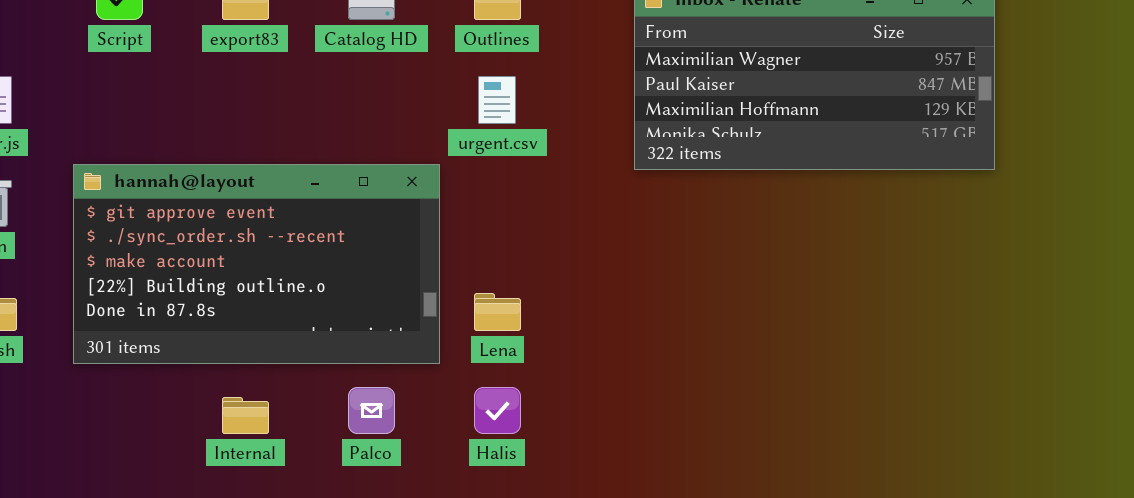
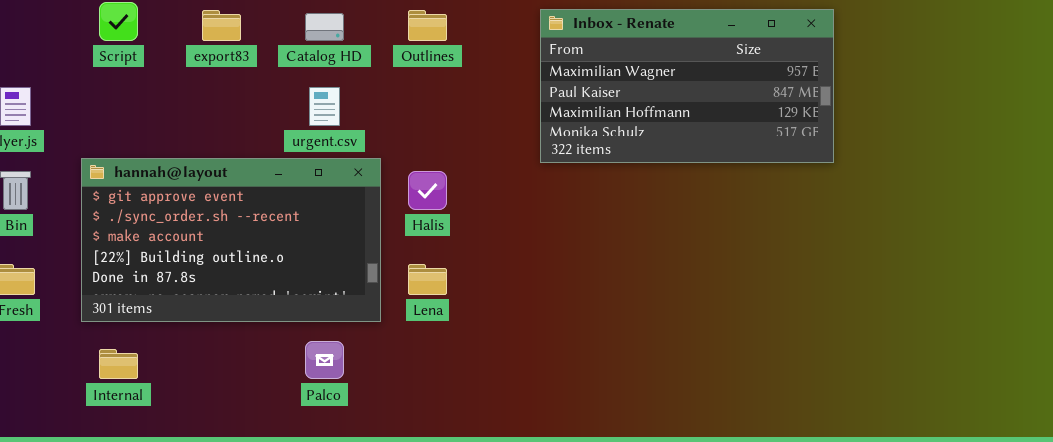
urgent.csv: [478,76,516,124] -> [309,87,340,126], moved
Halis: [474,387,521,434] -> [408,171,447,210], moved
Internal: [222,397,269,434] -> [99,349,138,379], moved

